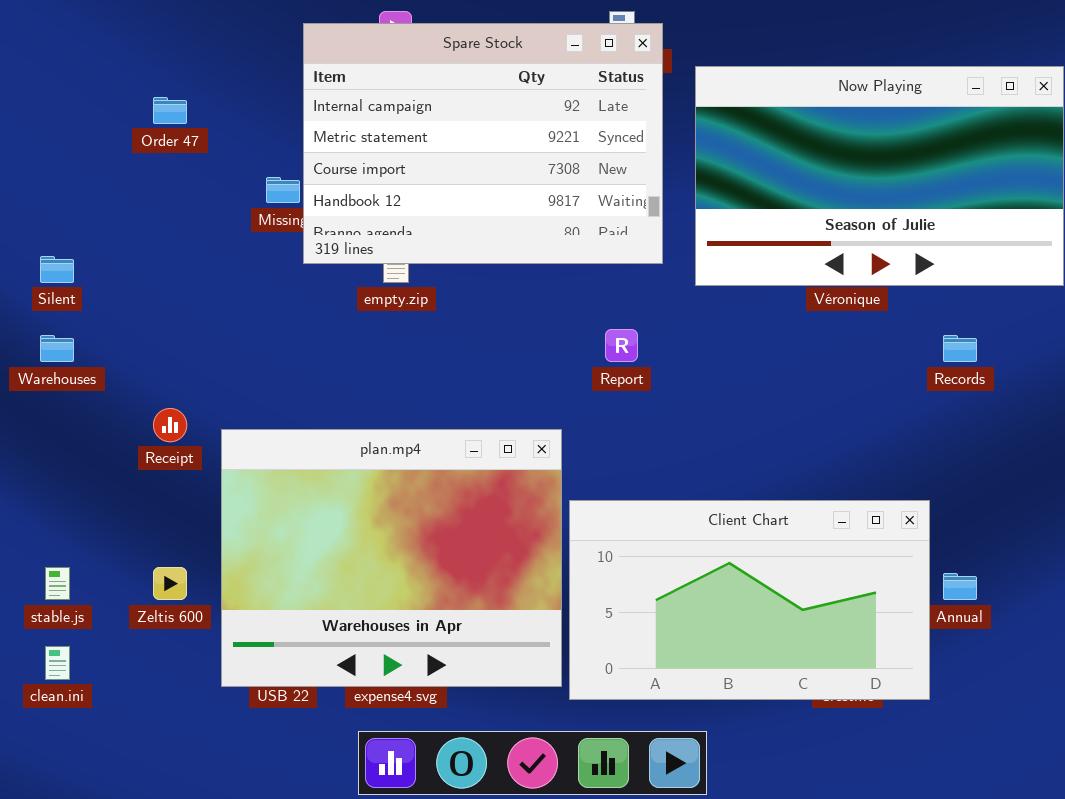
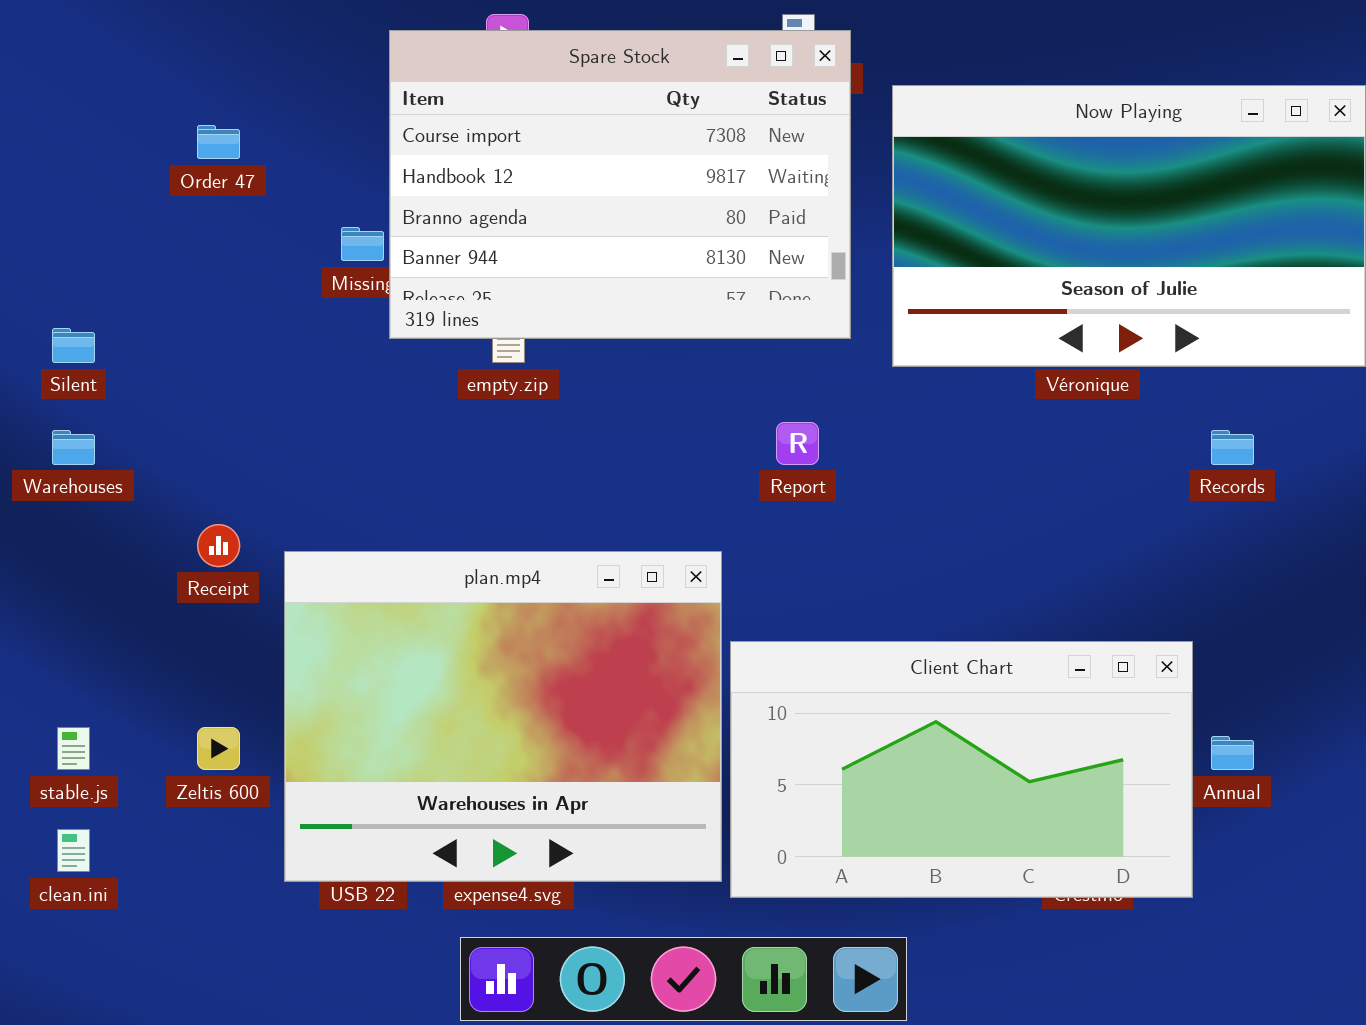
Spare Stock: [303,23,663,264] -> [389,30,851,339], scrolled down 2 rows

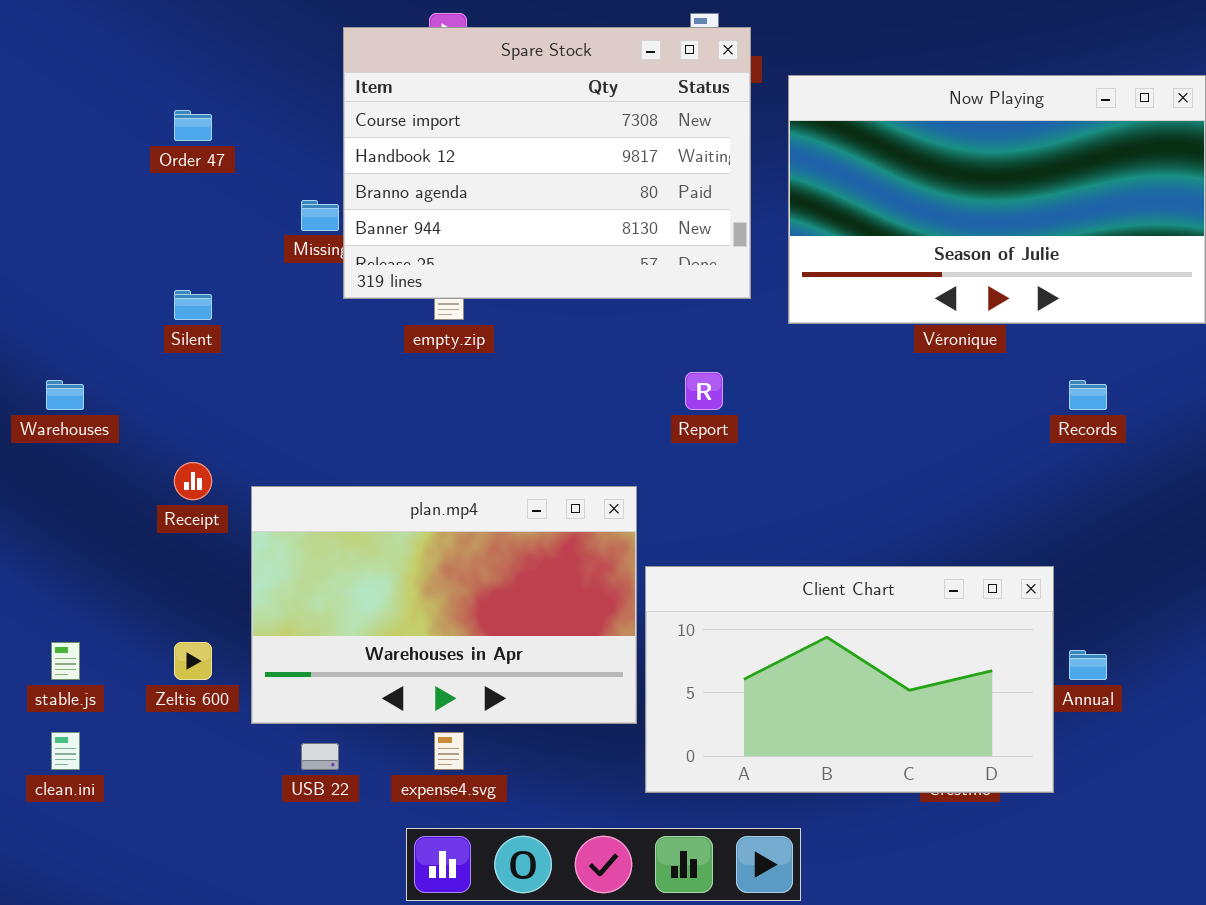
Silent: [52,328,95,363] -> [174,290,212,320], moved
plan.mp4: [284,551,722,882] -> [251,486,637,724], resized

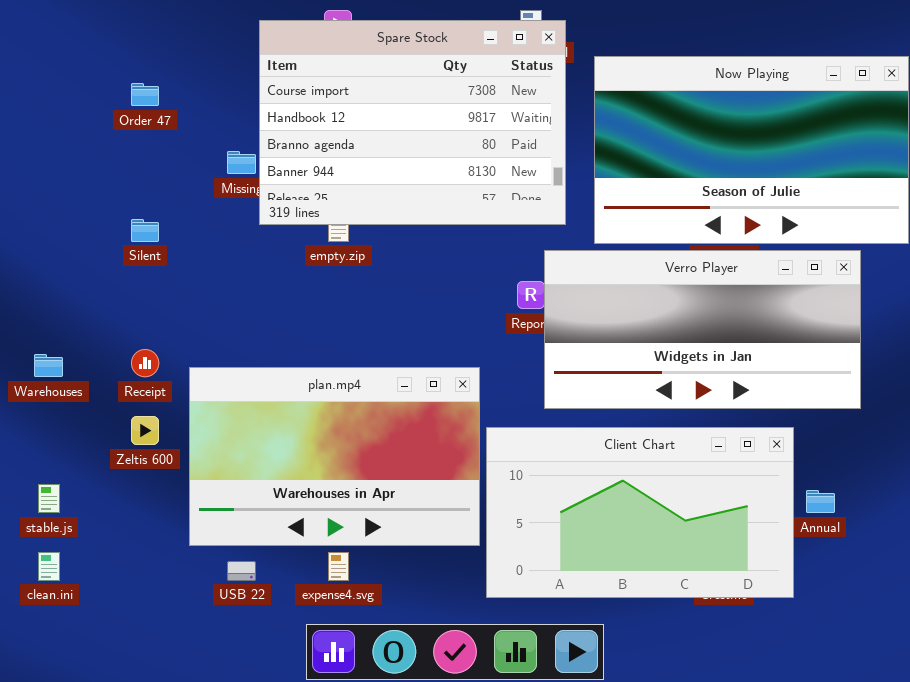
Verro Player: none -> [544,250,861,409], opened
Warehouses: [46,380,84,410] -> [34,354,63,377], moved
Zeltis 600: [174,642,212,680] -> [131,416,159,445], moved

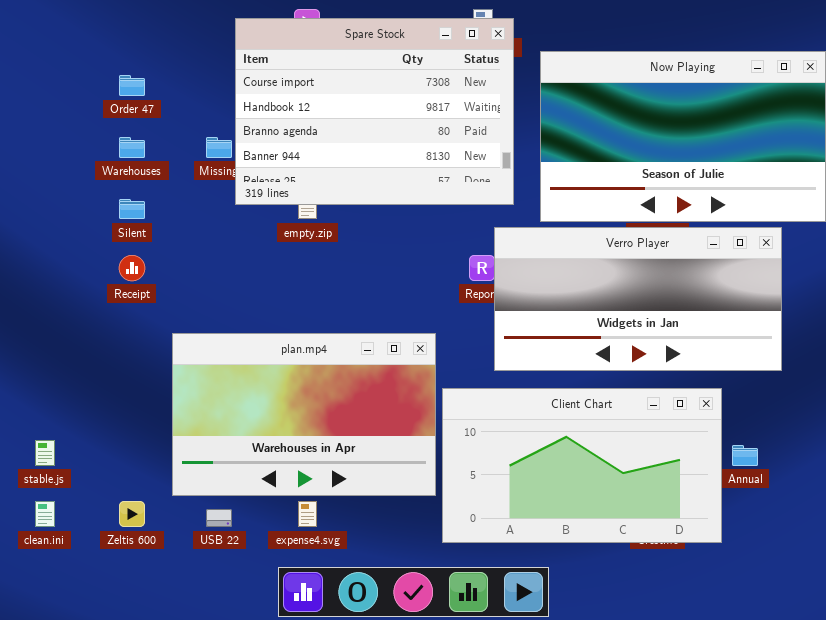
Receipt: [131,349,159,377] -> [119,255,145,281], moved
Warehouses: [34,354,63,377] -> [119,137,145,158], moved
Zeltis 600: [131,416,159,445] -> [119,501,145,527], moved

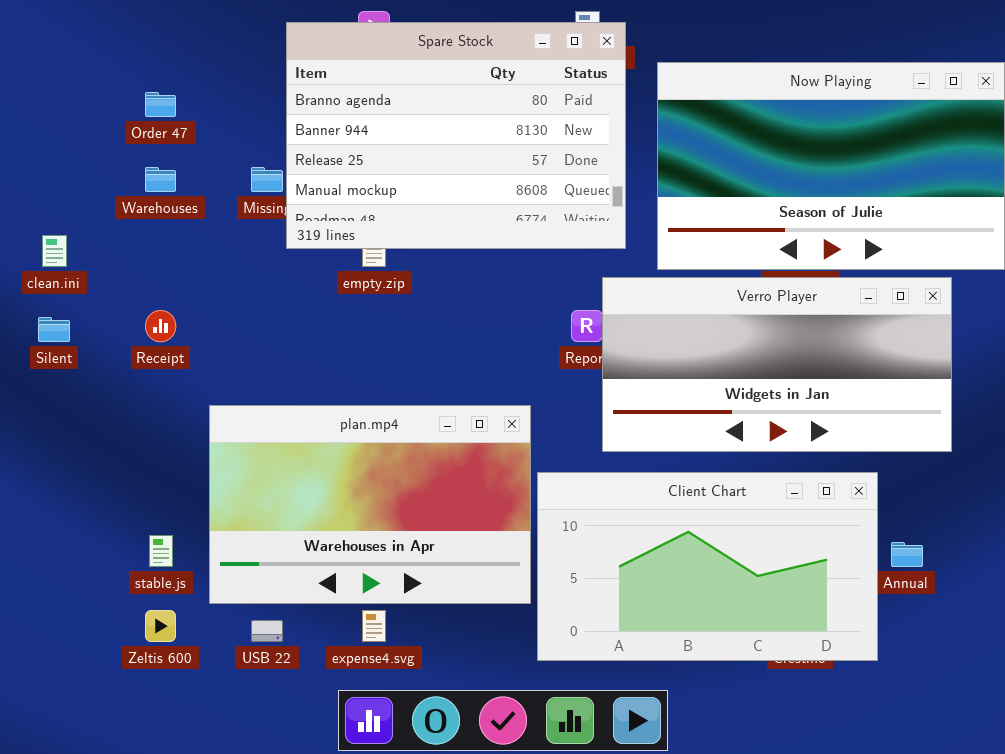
Spare Stock: [235,18,514,205] -> [286,22,626,249], scrolled down 2 rows
Silent: [119,199,145,219] -> [38,317,70,342], moved
stable.js: [35,440,55,466] -> [149,535,173,567], moved
clean.ini: [35,501,55,527] -> [42,235,67,267], moved

